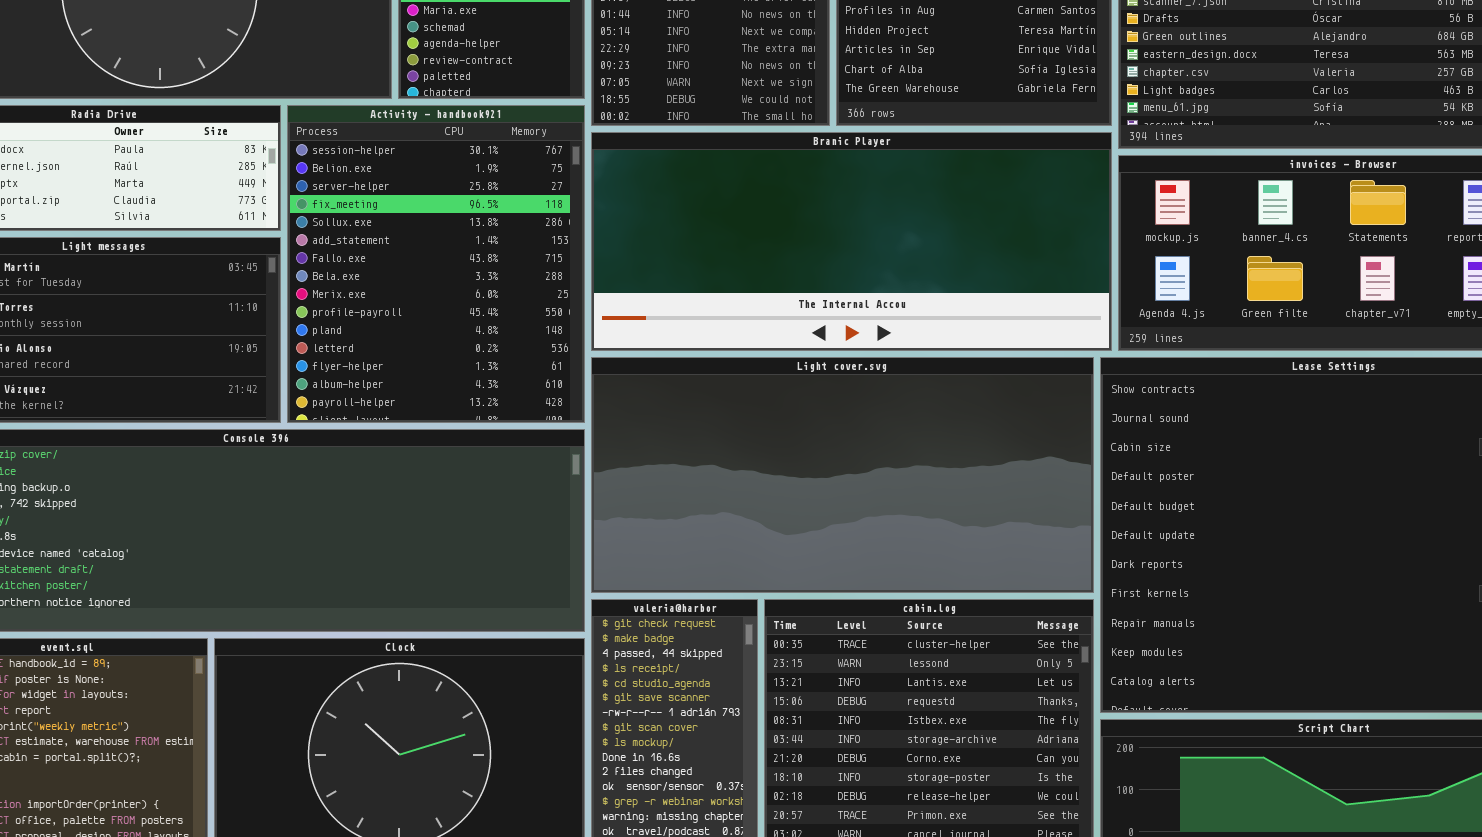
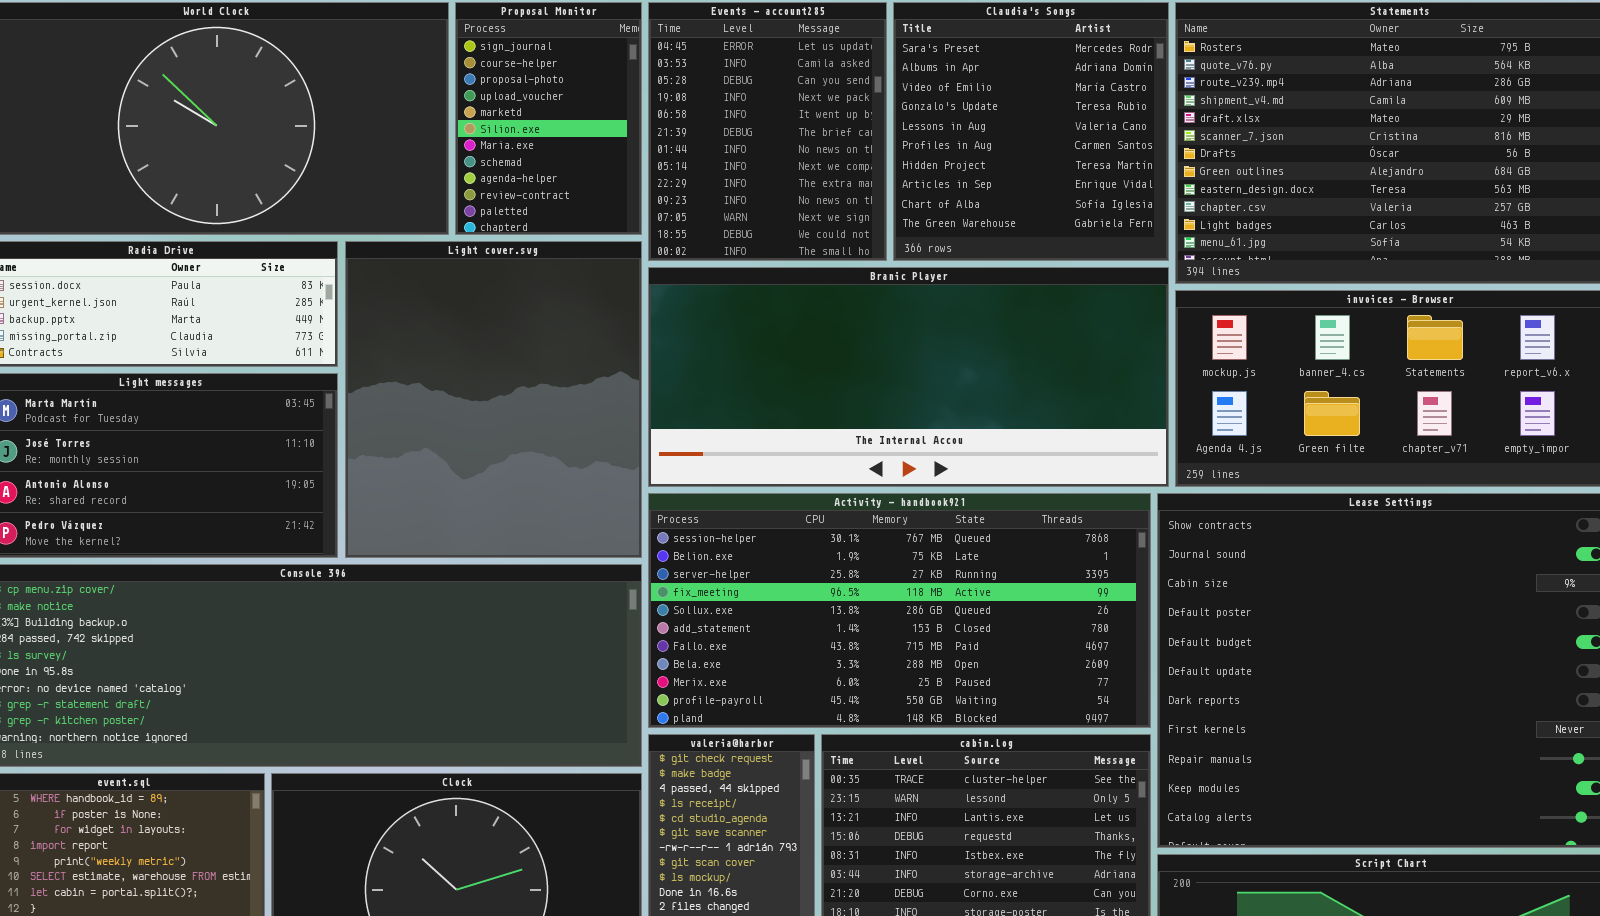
Activity - handbook921: [287,105,585,423] -> [648,493,1151,728], moved, resized
Light cover.svg: [591,357,1094,593] -> [345,241,642,558], moved, resized

